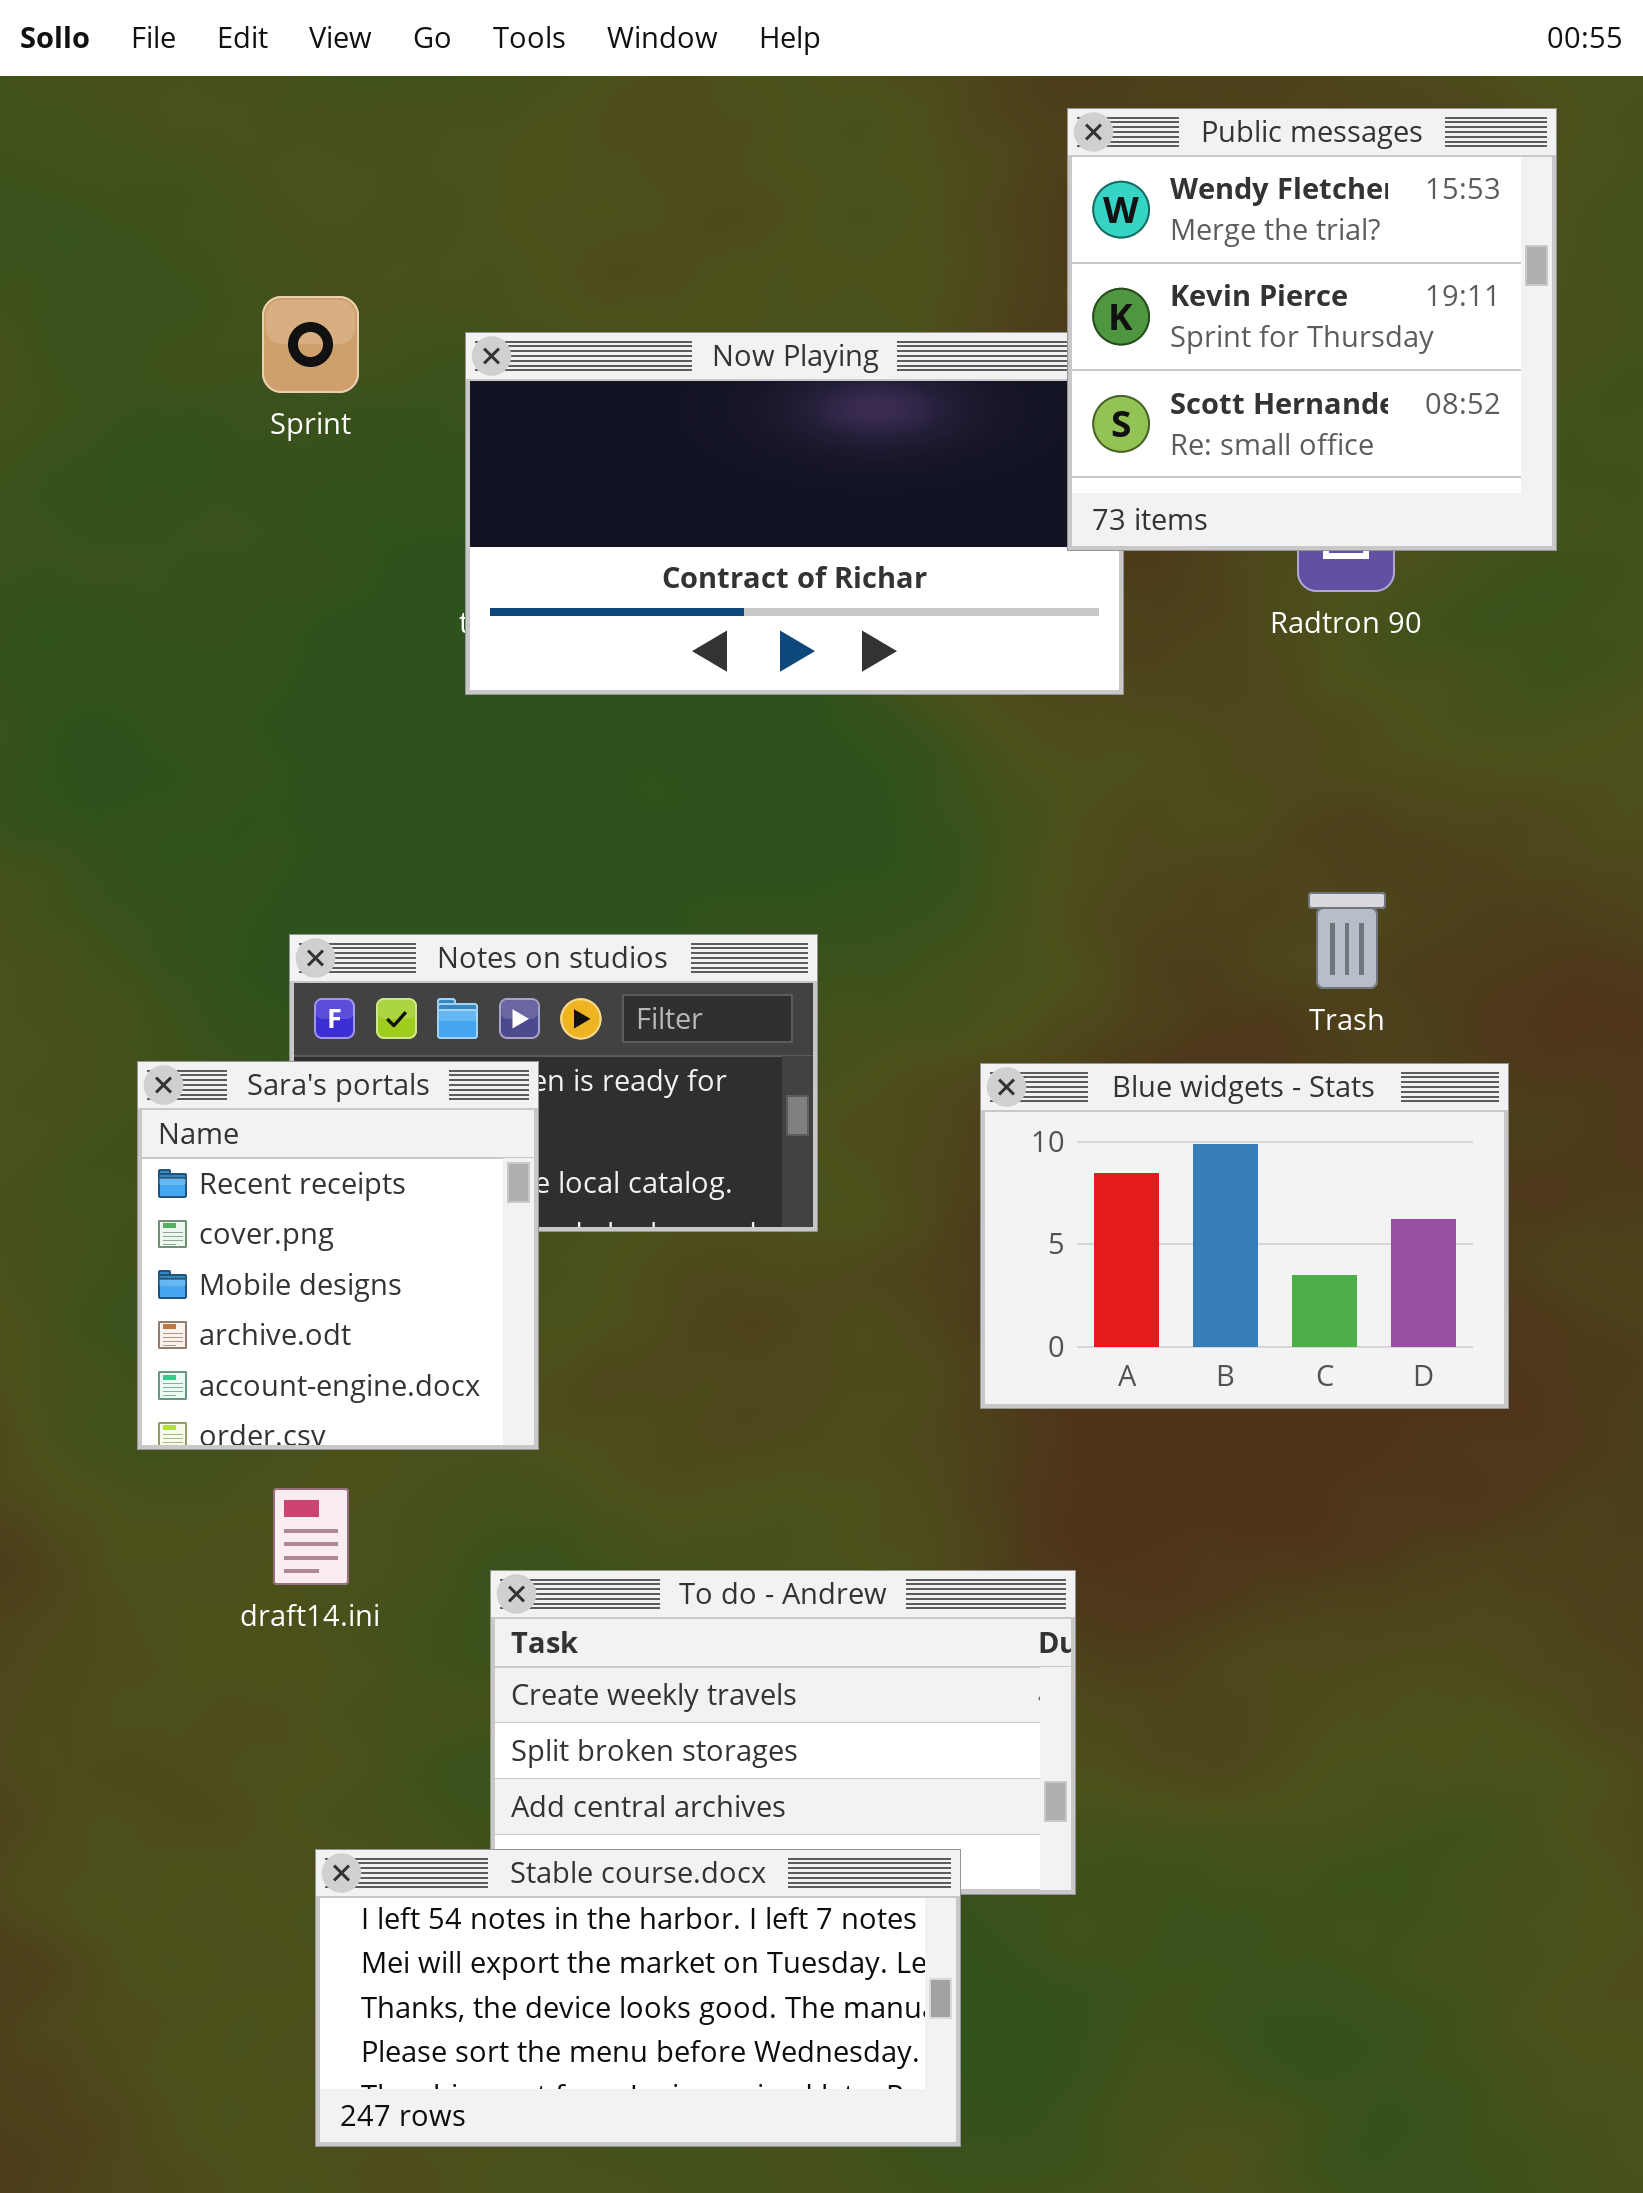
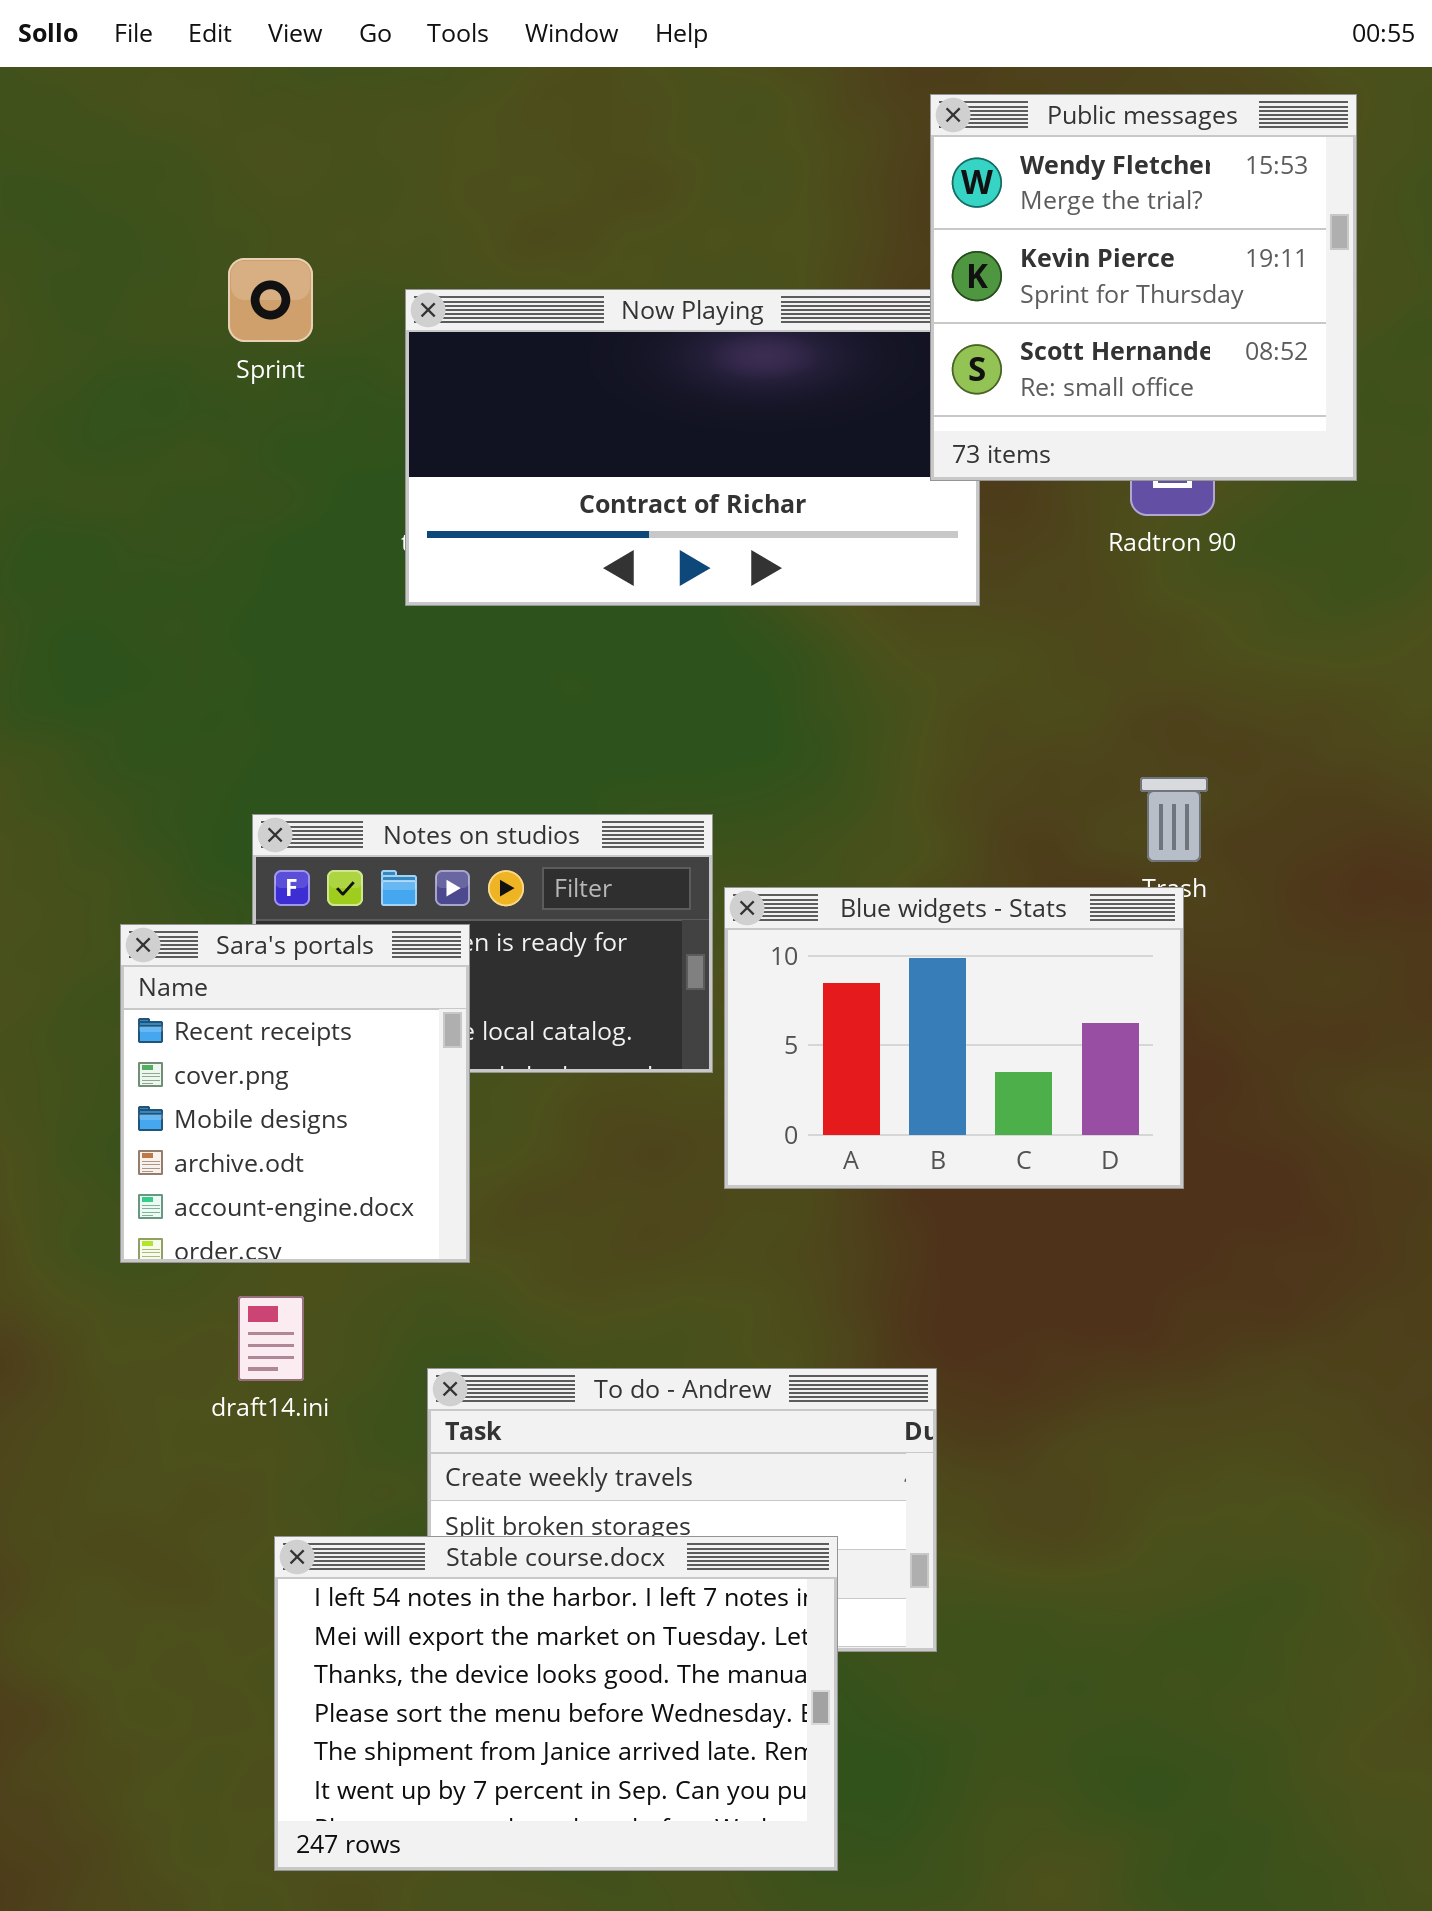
Blue widgets - Stats: [980,1063,1509,1409] -> [724,887,1184,1189], moved
Stable course.docx: [315,1849,961,2147] -> [274,1536,838,1871], resized

